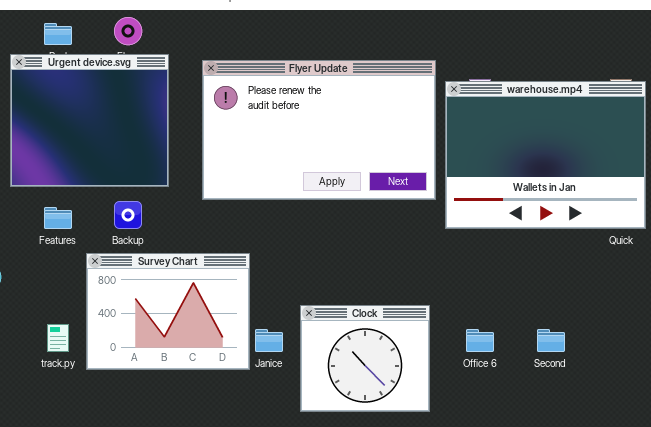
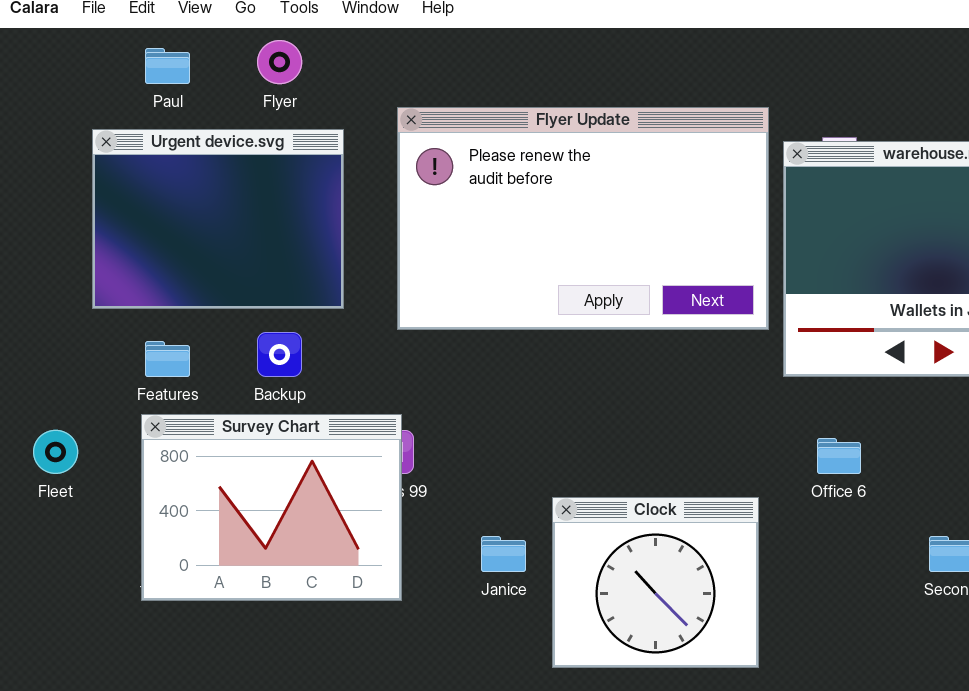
Urgent device.svg: [10,54,169,187] -> [92,129,344,309], resized
Survey Chart: [86,253,250,370] -> [141,414,402,601], moved
Office 6: [466,329,494,352] -> [817,438,861,474], moved

